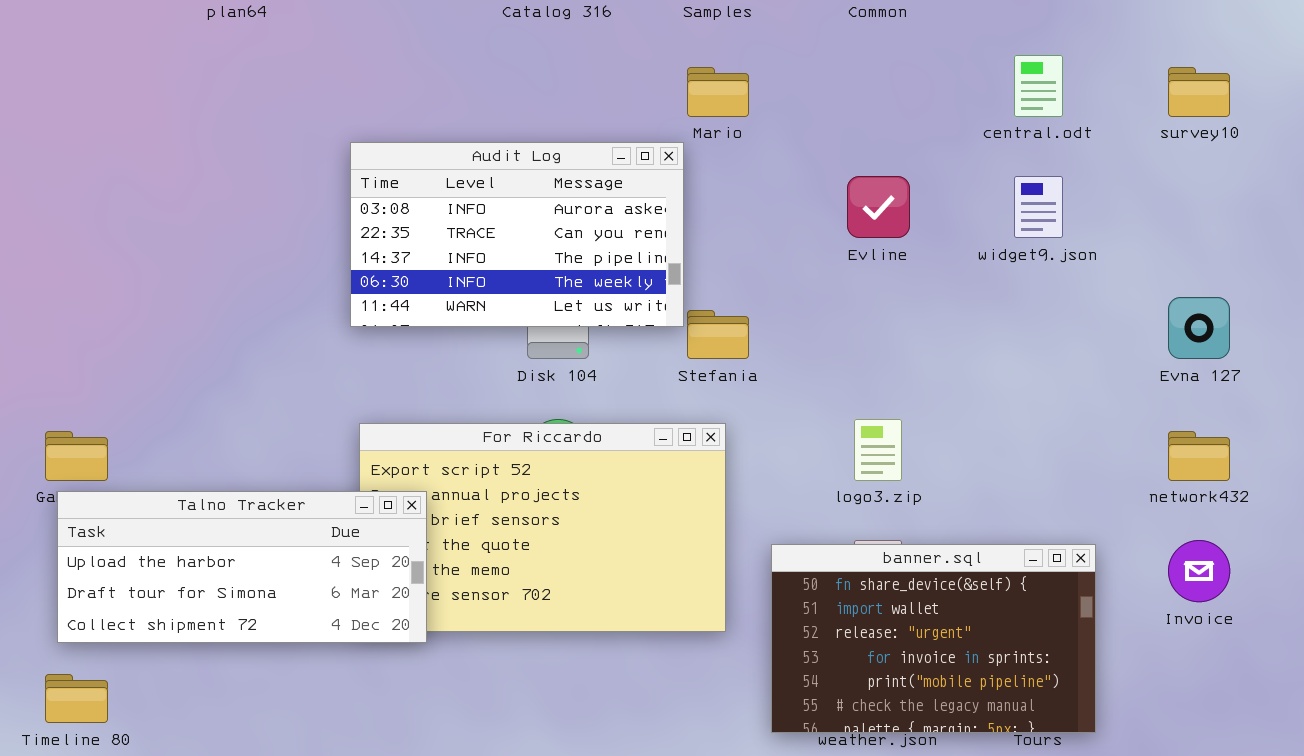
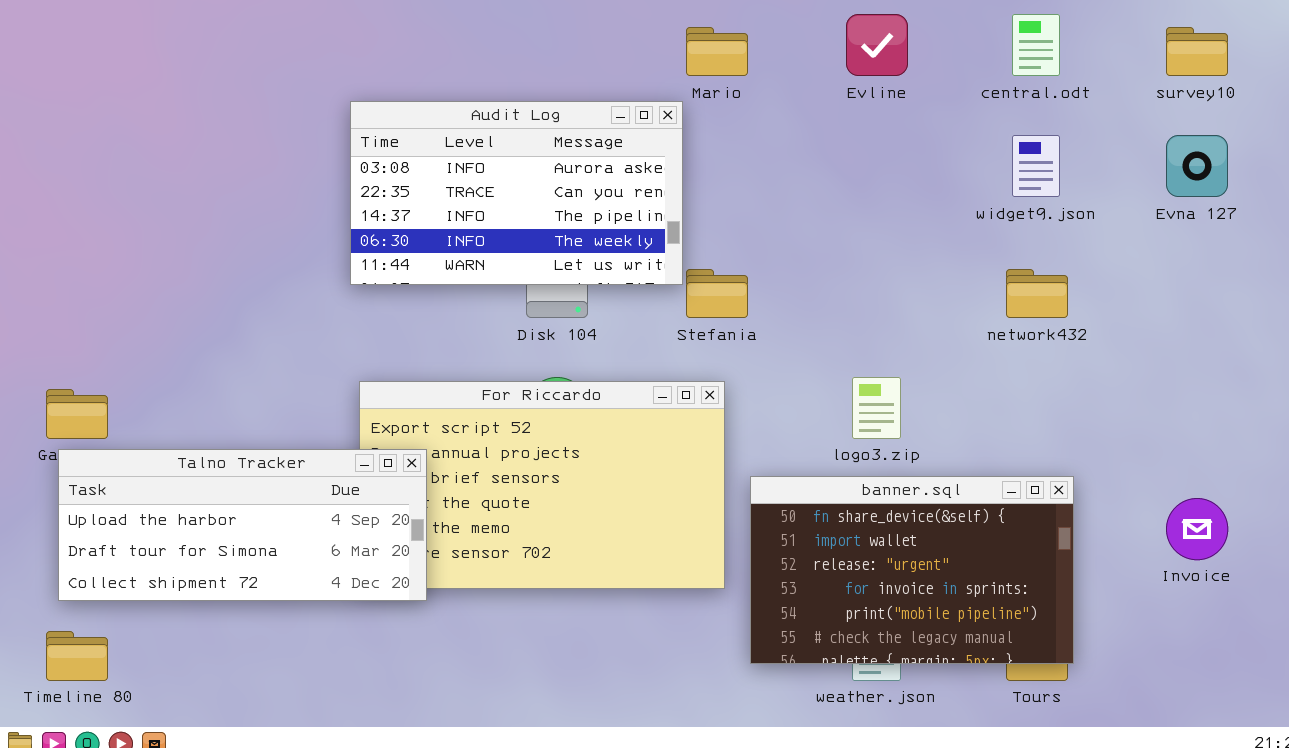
Evline: [847,176,910,238] -> [846,14,908,76], moved
Evna 127: [1168,297,1230,359] -> [1166,135,1228,197], moved
network432: [1168,431,1230,481] -> [1006,269,1068,318], moved
banner.sql: [771,544,1096,733] -> [750,476,1074,664], moved

